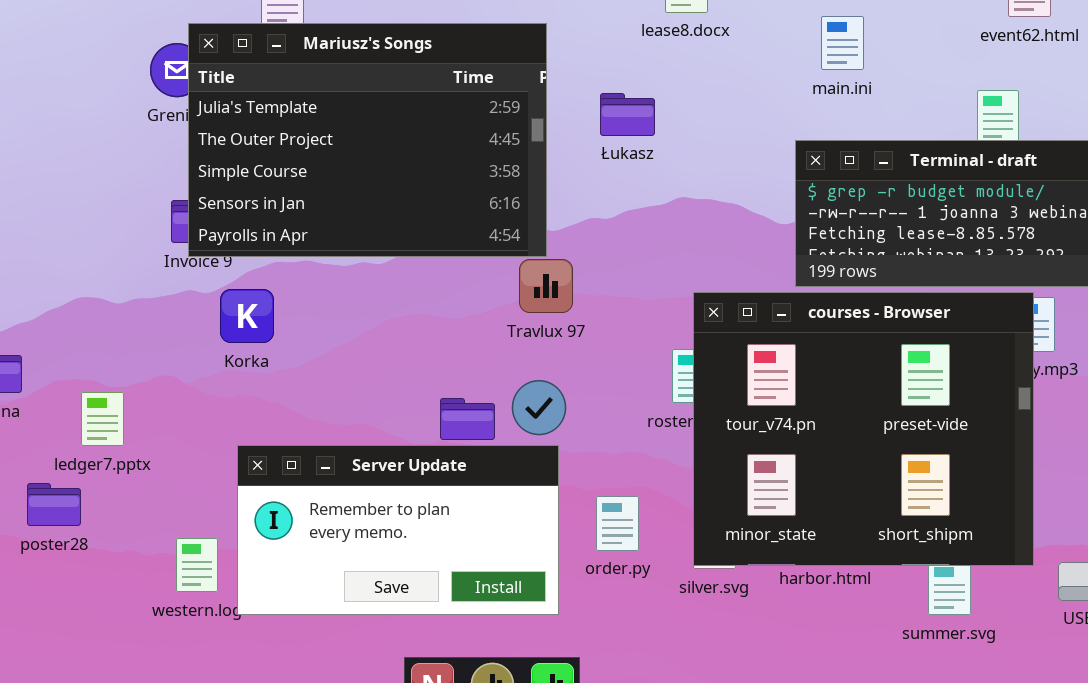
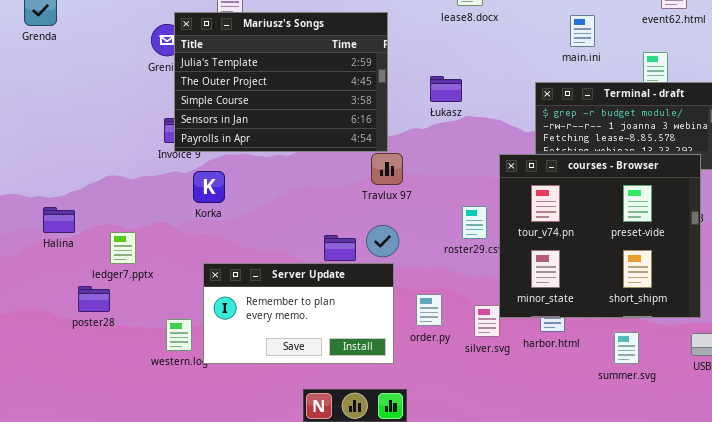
main.ini: [821,16,864,70] -> [570,15,595,47], moved
Łukasz: [600,93,655,136] -> [430,76,462,102], moved
courses - Browser: [693,292,1034,566] -> [499,154,701,318], moved

